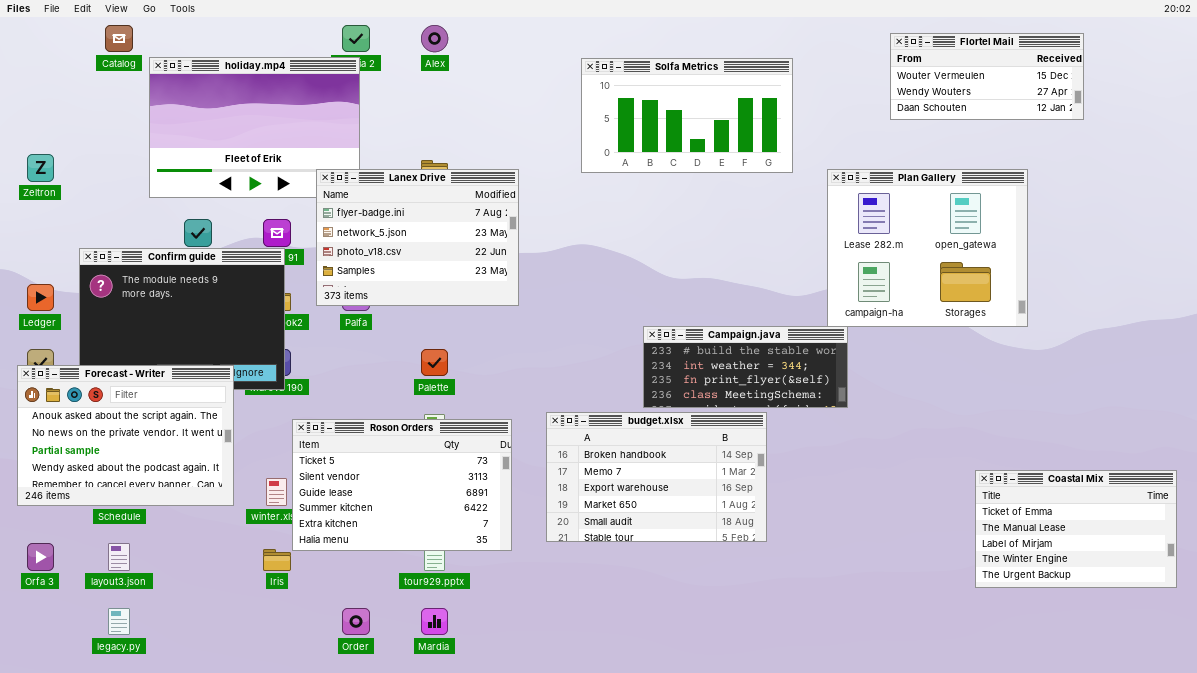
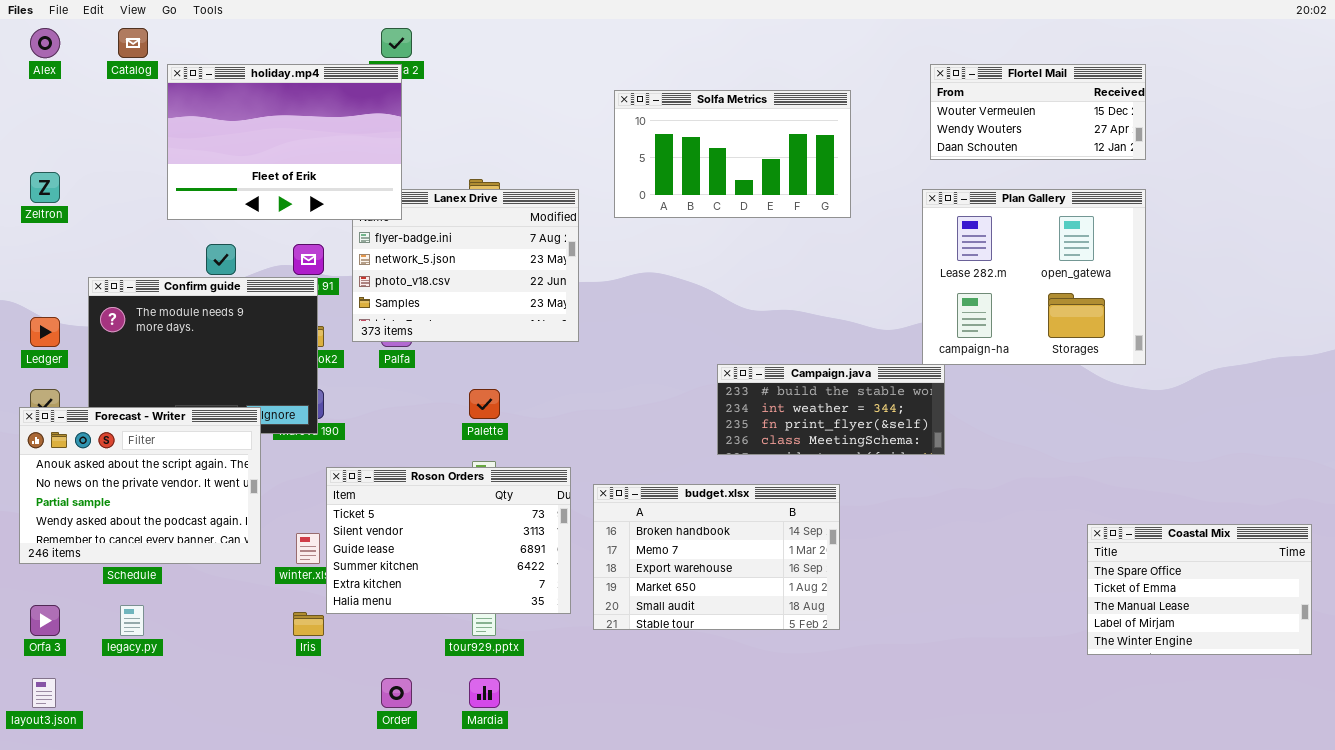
Alex: [421,25,448,52] -> [30,28,60,58], moved
Flortel Mail: [890,33,1084,120] -> [930,64,1146,160], moved
holiday.mp4: [149,57,360,198] -> [167,64,402,220], raised
Solfa Metrics: [581,58,793,173] -> [614,90,851,218], moved
budget.xlsx: [546,412,767,542] -> [593,484,840,630], moved
Coastal Mix: [975,470,1177,588] -> [1087,524,1312,655], scrolled up 1 row
layout3.json: [108,543,130,571] -> [32,678,56,708], moved
legacy.py: [108,608,130,635] -> [120,605,144,636], moved

